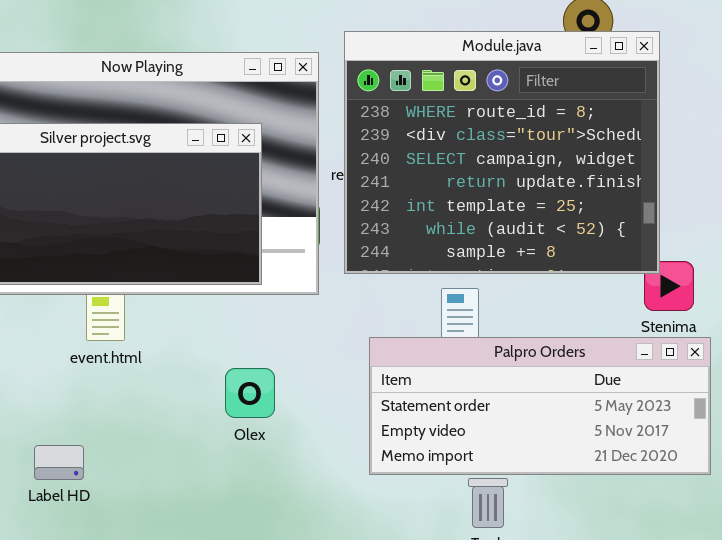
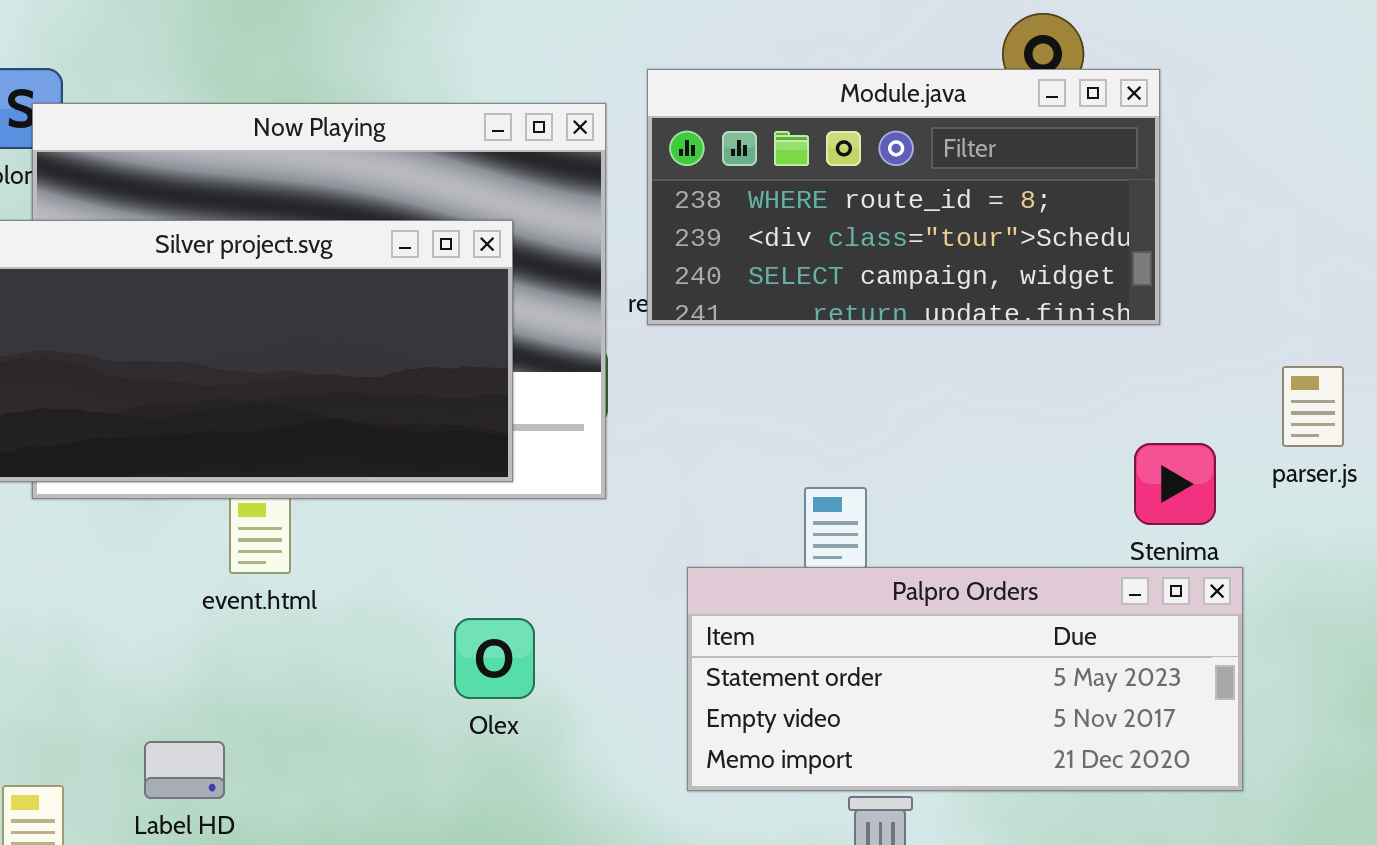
Module.java: [344,31,660,274] -> [647,69,1160,325], resized

